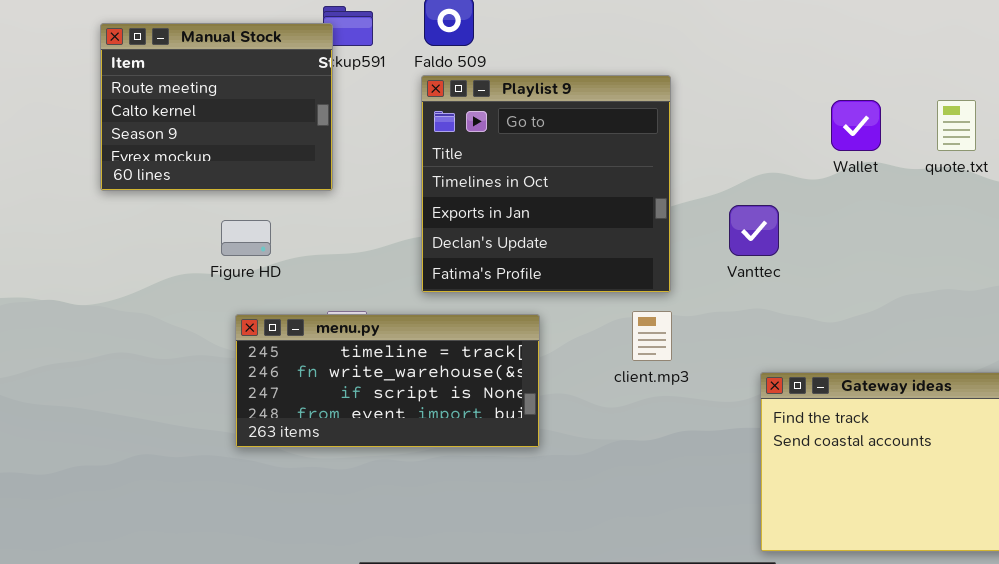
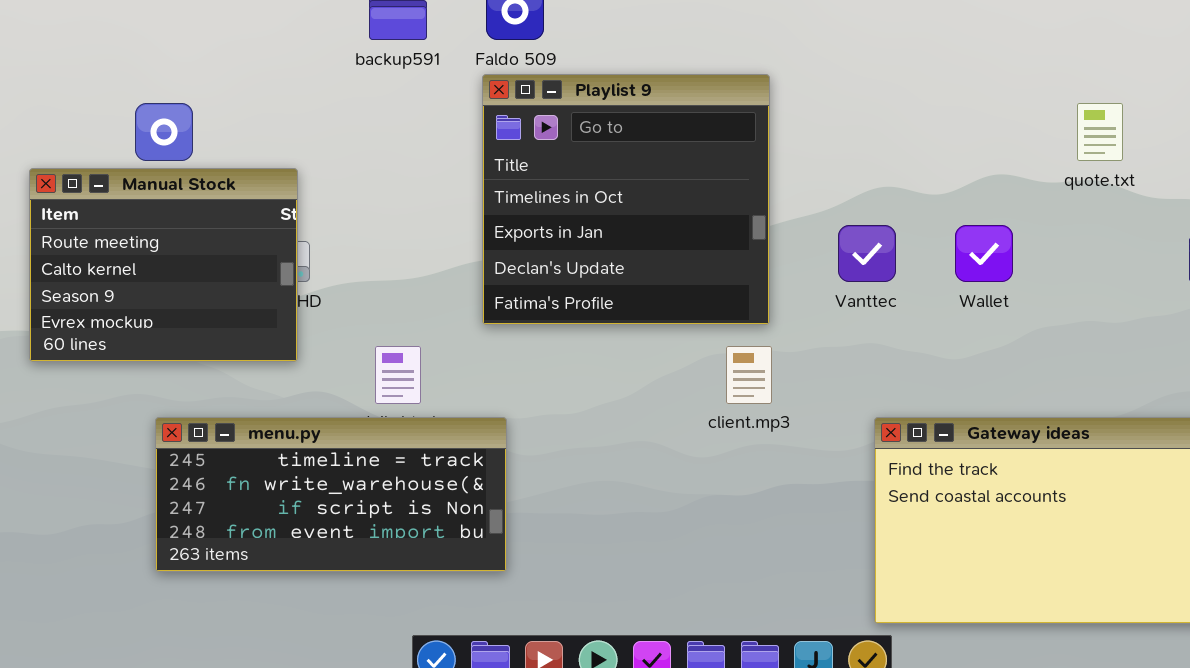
Manual Stock: [100,23,333,191] -> [29,168,298,362], moved
Wallet: [831,100,881,151] -> [955,225,1013,282], moved
menu.py: [235,314,540,448] -> [155,417,507,572], moved

